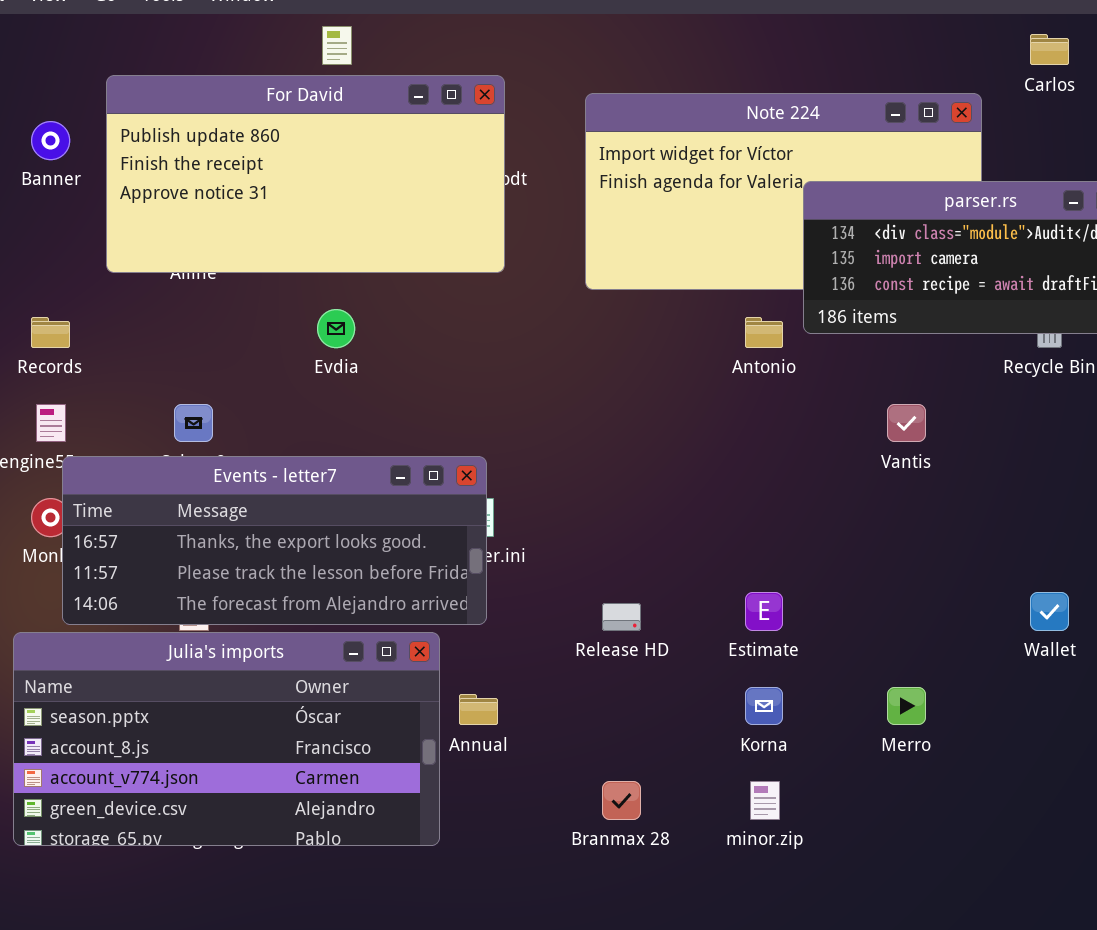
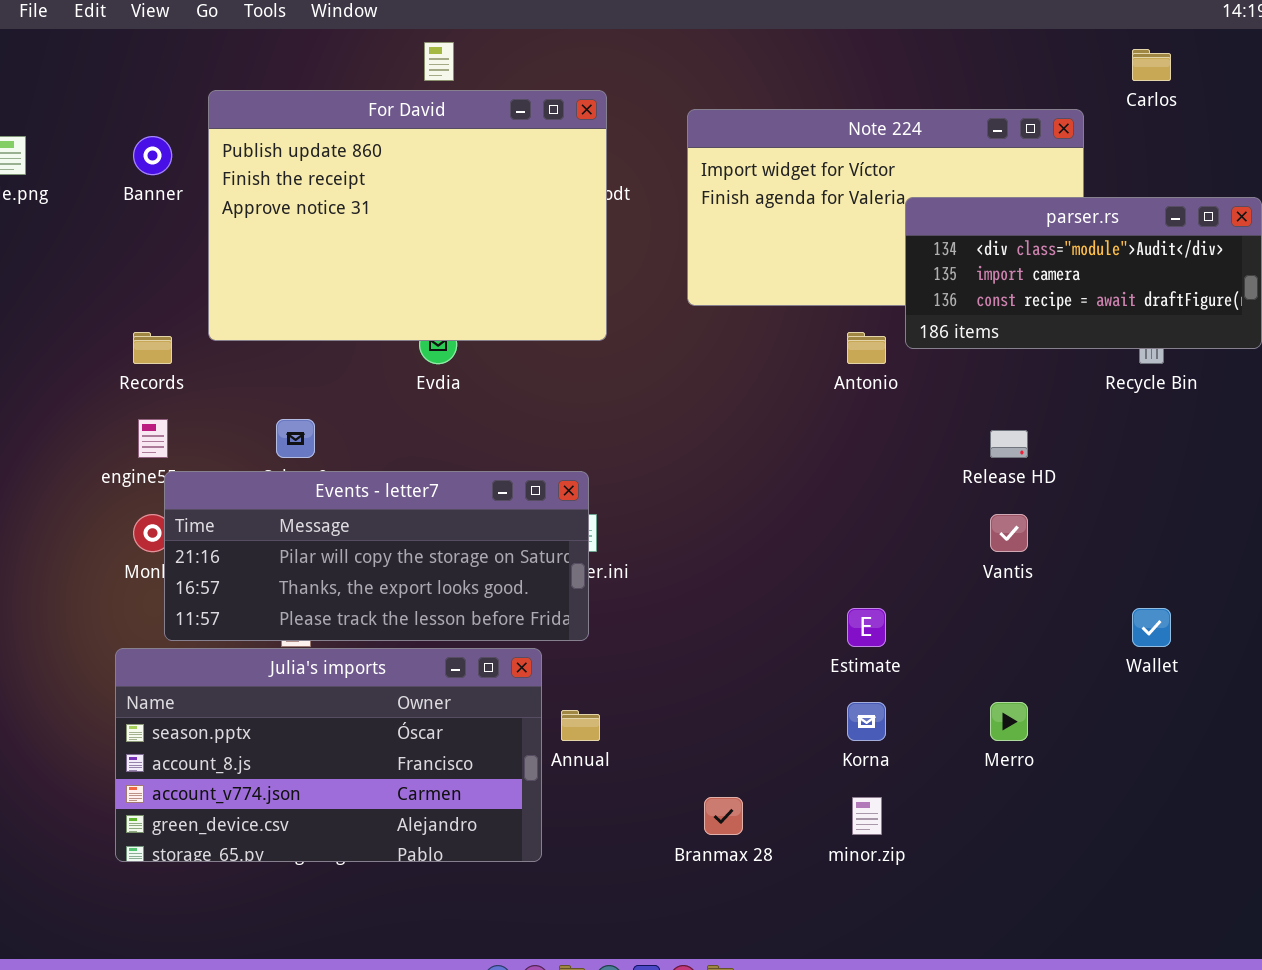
For David: [106,75,505,273] -> [208,90,607,341], resized
Vantis: [887,404,926,442] -> [990,514,1028,552], moved
Events - letter7: [62,456,487,625] -> [164,471,589,641], scrolled up 1 row
Release HD: [602,603,641,631] -> [990,430,1028,458], moved

